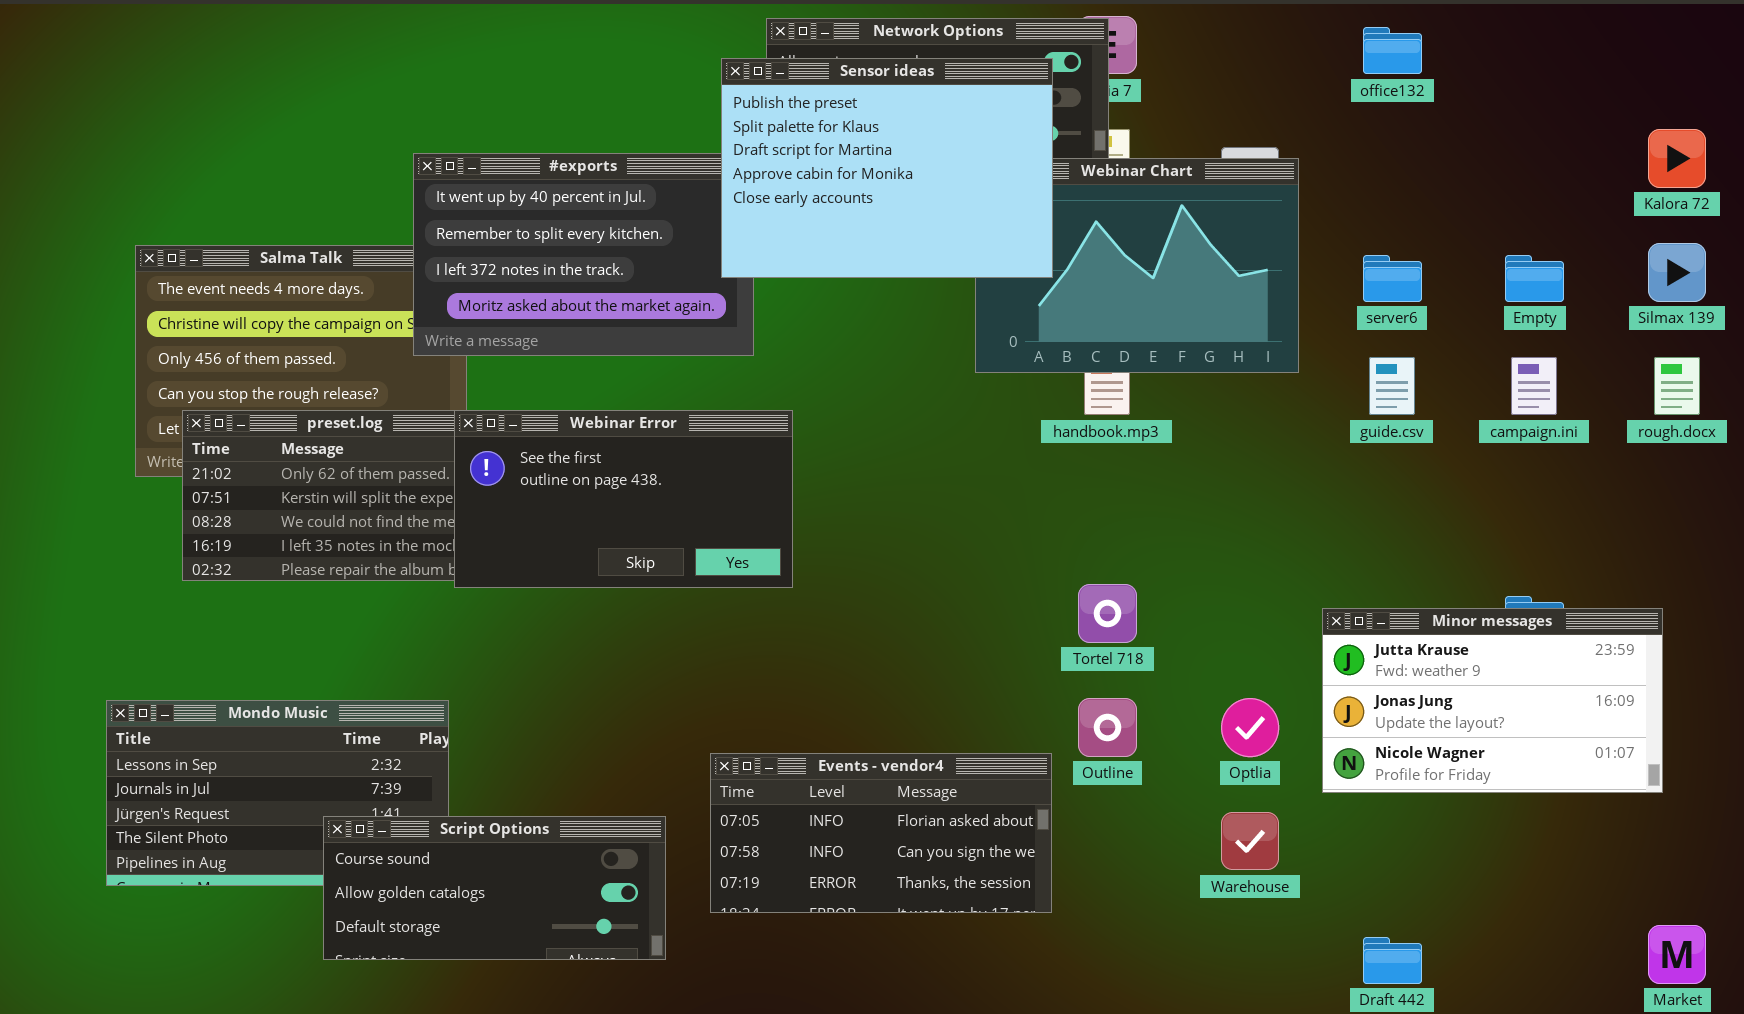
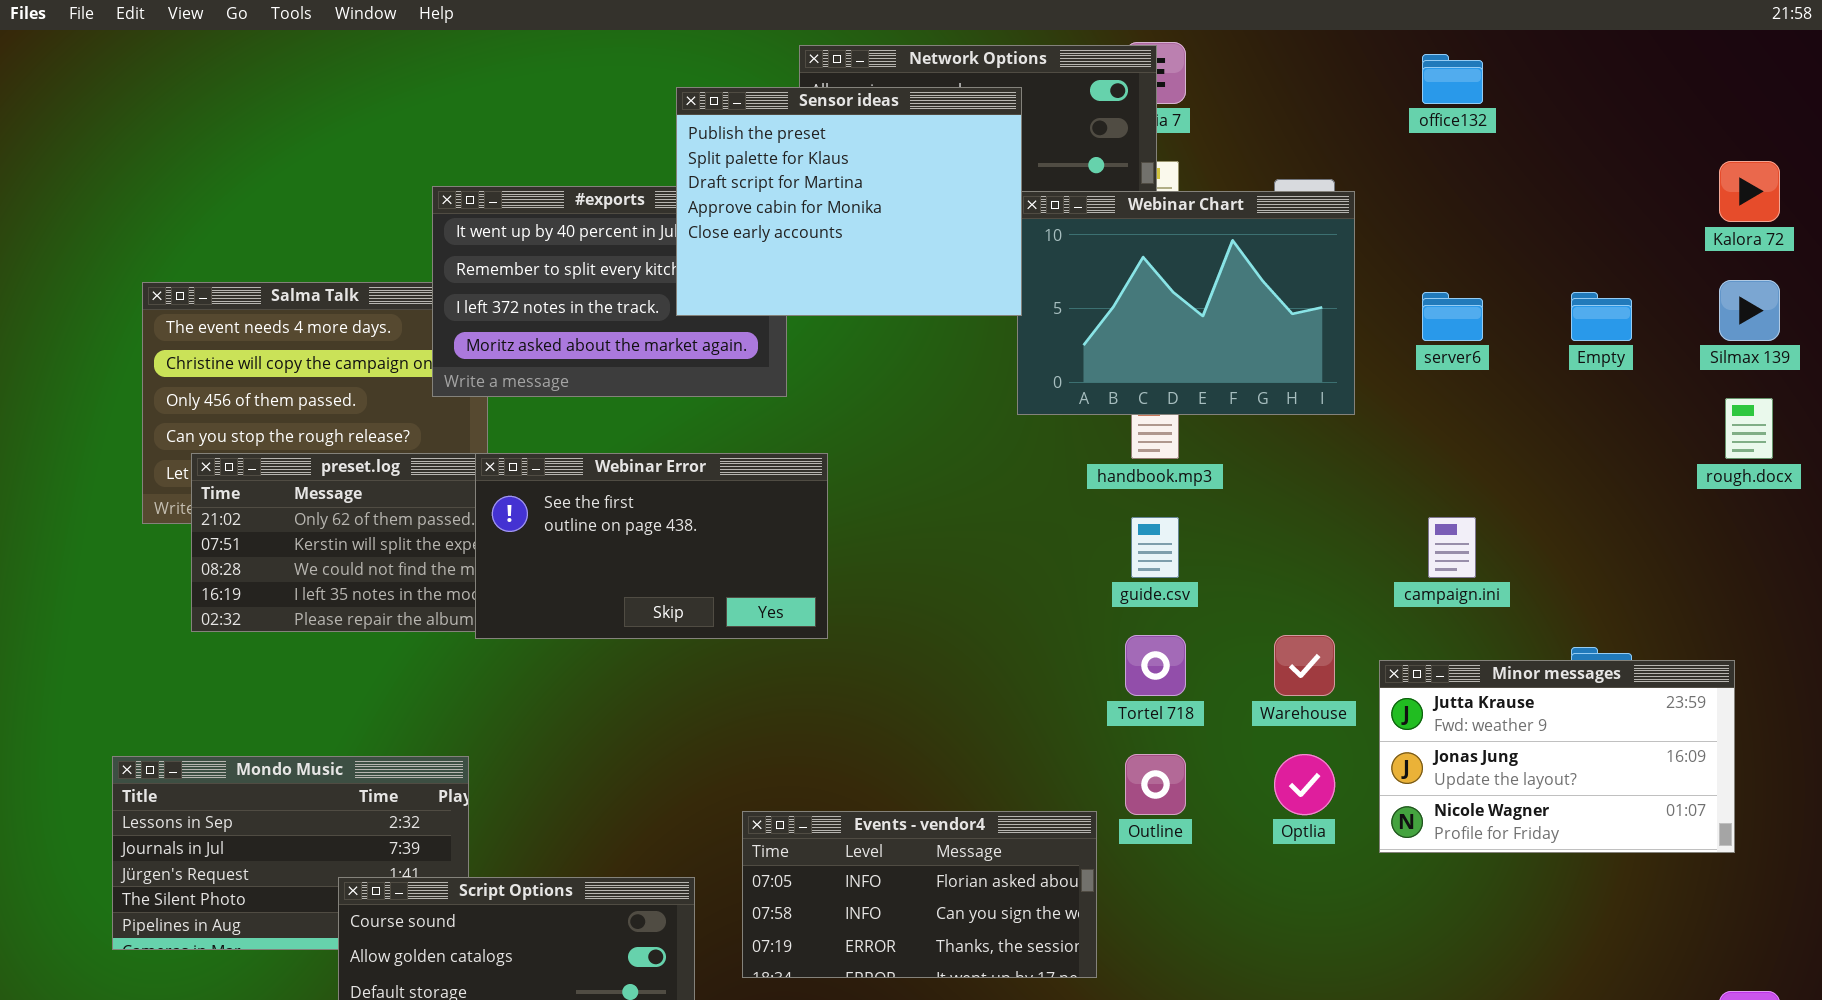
Sensor ideas: [721,58,1053,278] -> [676,87,1022,316], moved
guide.csv: [1369,357,1415,415] -> [1131,517,1179,578], moved
campaign.ini: [1511,357,1557,415] -> [1428,517,1476,578], moved
Warehouse: [1221,812,1279,870] -> [1274,635,1335,696], moved

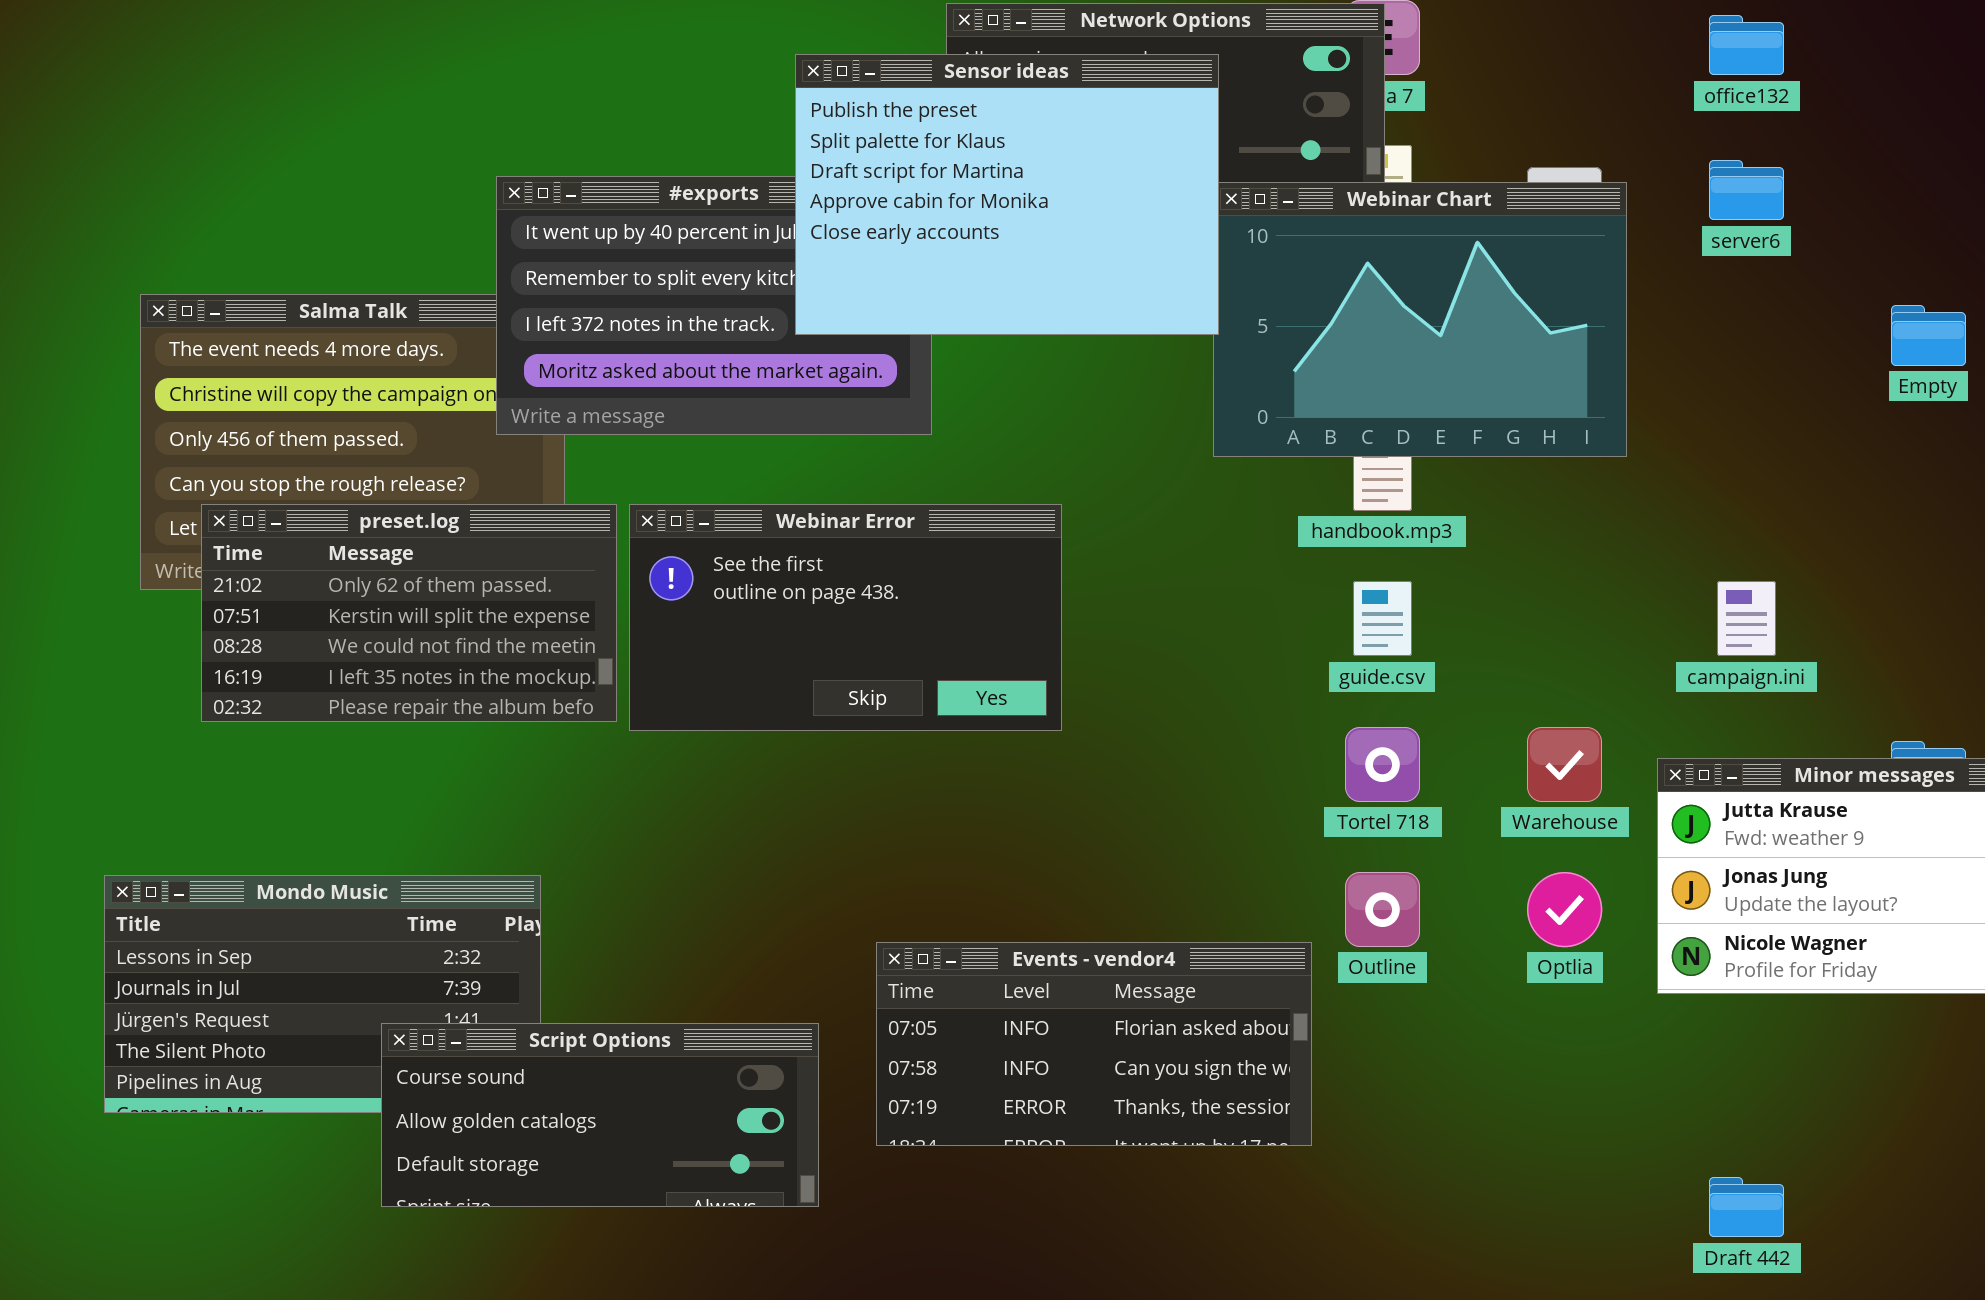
server6: [1422,292,1483,341] -> [1709,160,1784,220], moved
Webinar Error: [475,453,828,639] -> [629,504,1062,731], moved

